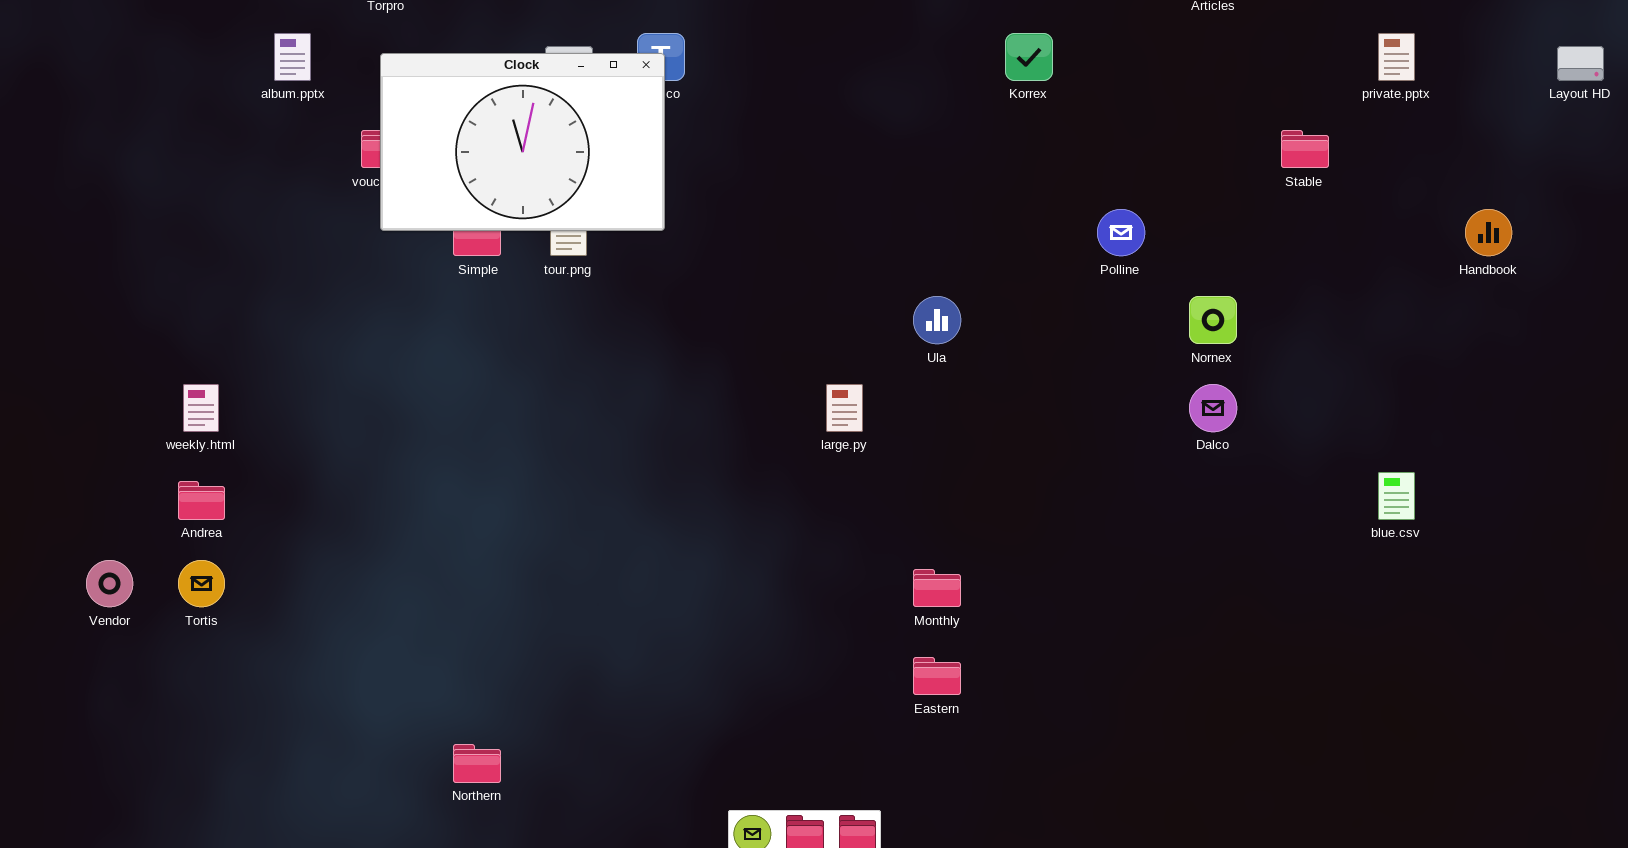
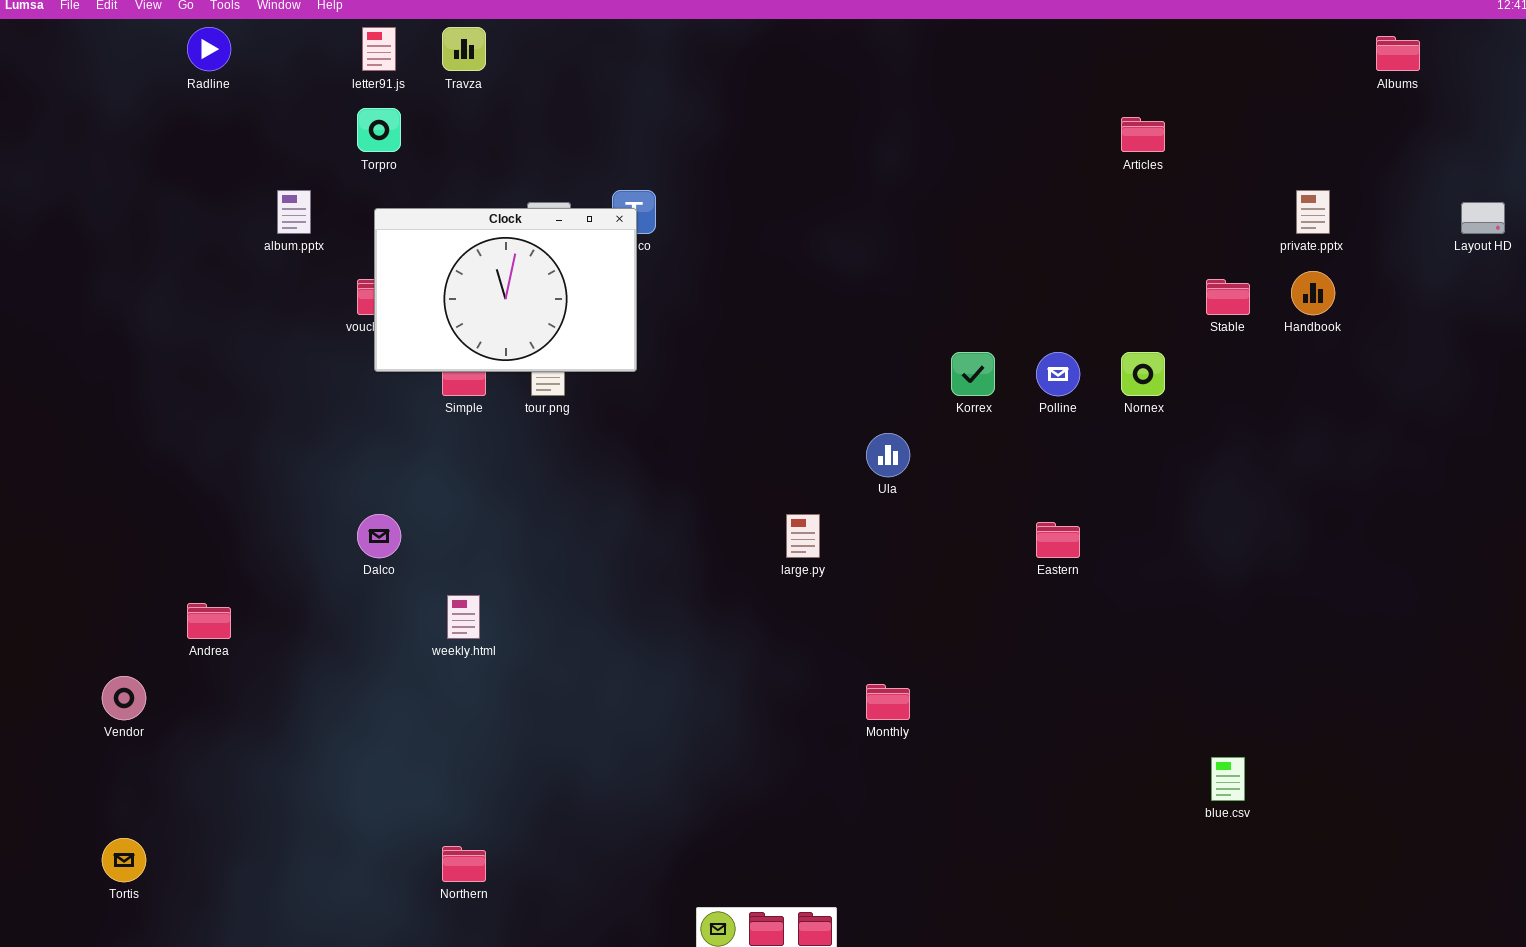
Korrex: [1005,33,1053,81] -> [951,352,995,396], moved
Handbook: [1465,209,1512,256] -> [1291,271,1335,315], moved
Nornex: [1189,296,1237,344] -> [1121,352,1165,396], moved
weekly.html: [183,384,219,432] -> [447,595,480,639], moved
Dalco: [1189,384,1237,432] -> [357,514,401,558], moved
blue.csv: [1378,472,1415,520] -> [1211,757,1245,801], moved
Tortis: [178,560,225,607] -> [102,838,146,882], moved
Eastern: [913,657,961,695] -> [1036,522,1080,558], moved

